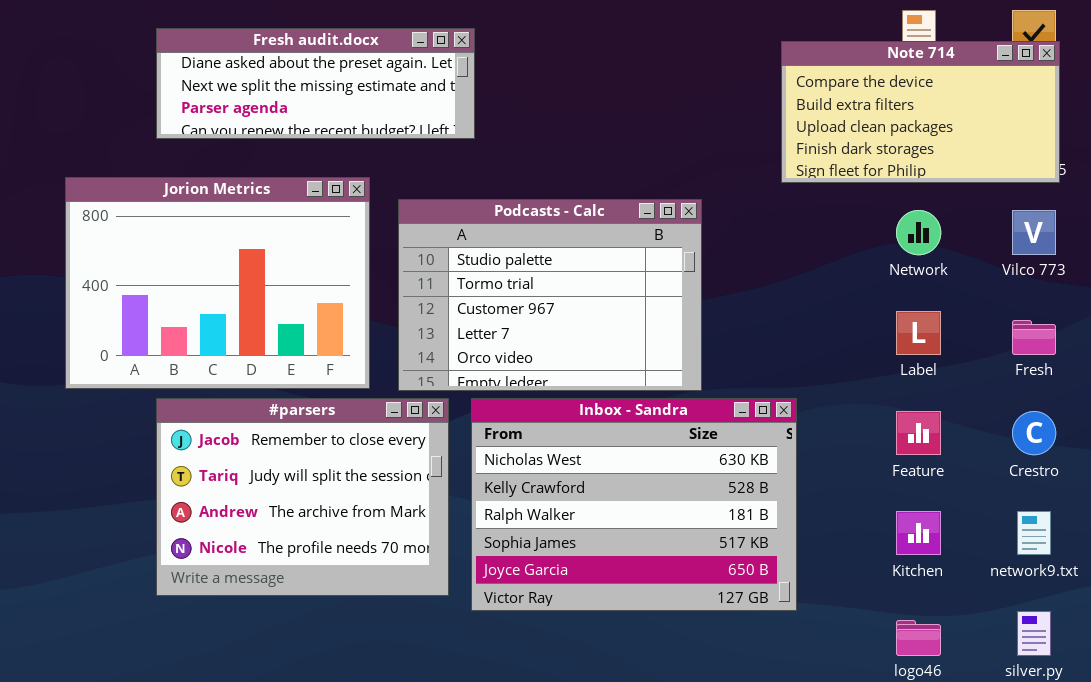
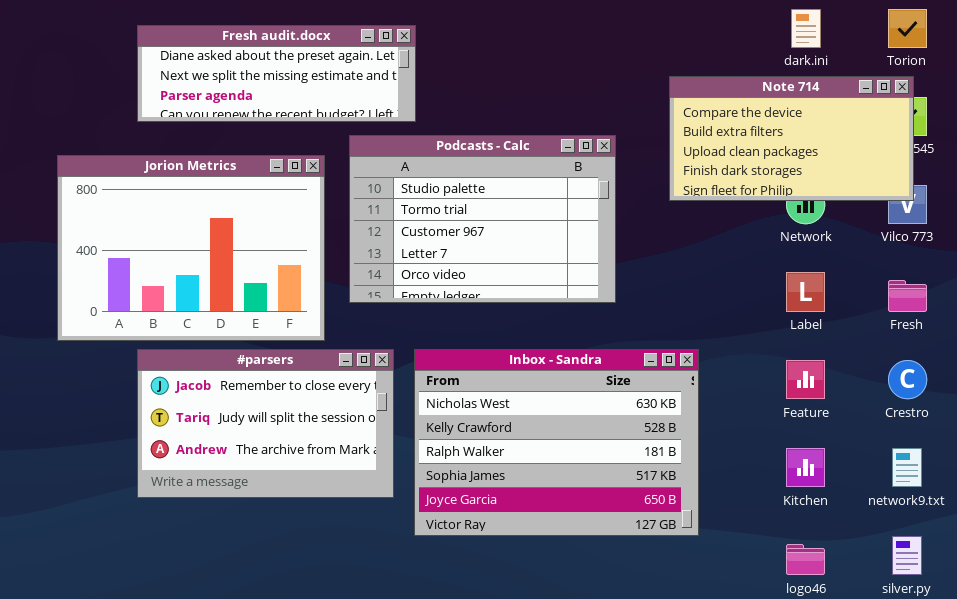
Note 714: [781,41,1060,183] -> [669,76,914,201], moved
Podcasts - Calc: [398,199,702,391] -> [349,135,616,303], moved
#parsers: [156,398,449,596] -> [137,349,394,498], resized

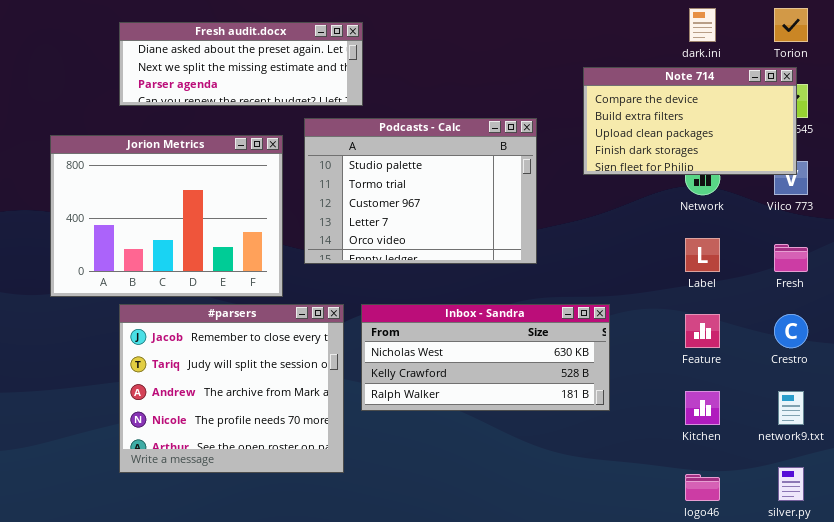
#parsers: [137,349,394,498] -> [119,304,344,473], resized
Inbox - Sandra: [414,349,699,536] -> [361,304,610,411], resized

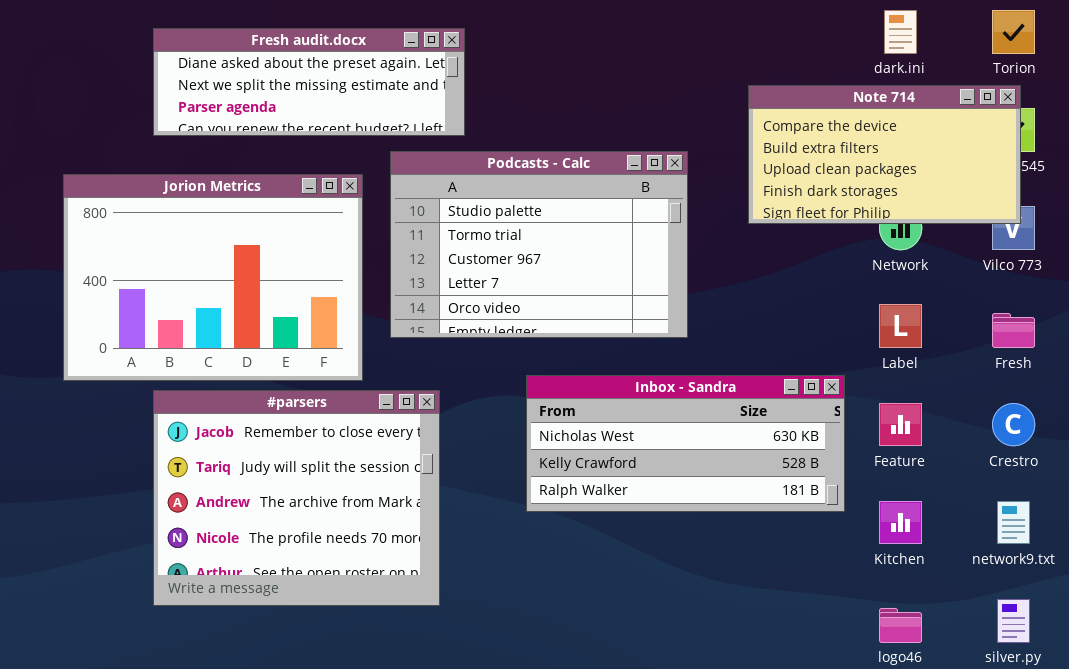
Inbox - Sandra: [361,304,610,411] -> [526,375,845,512], moved

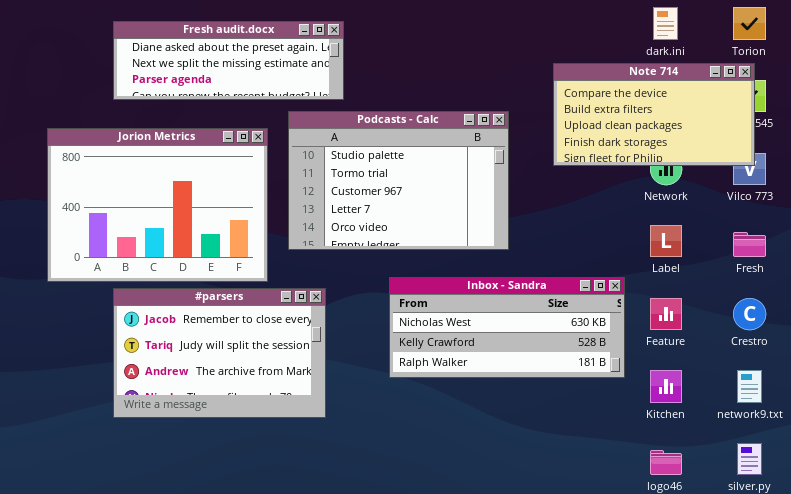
#parsers: [153,390,440,606] -> [113,288,326,418], resized

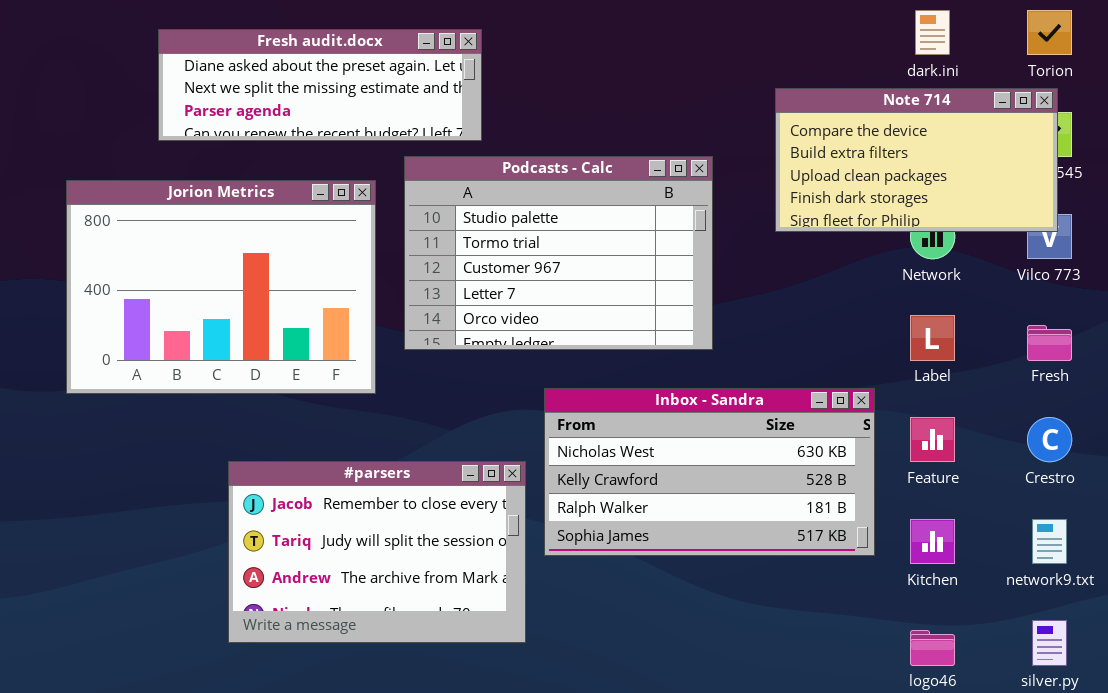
Inbox - Sandra: [389,277,625,378] -> [544,388,875,556], resized
#parsers: [113,288,326,418] -> [228,461,526,643], moved

